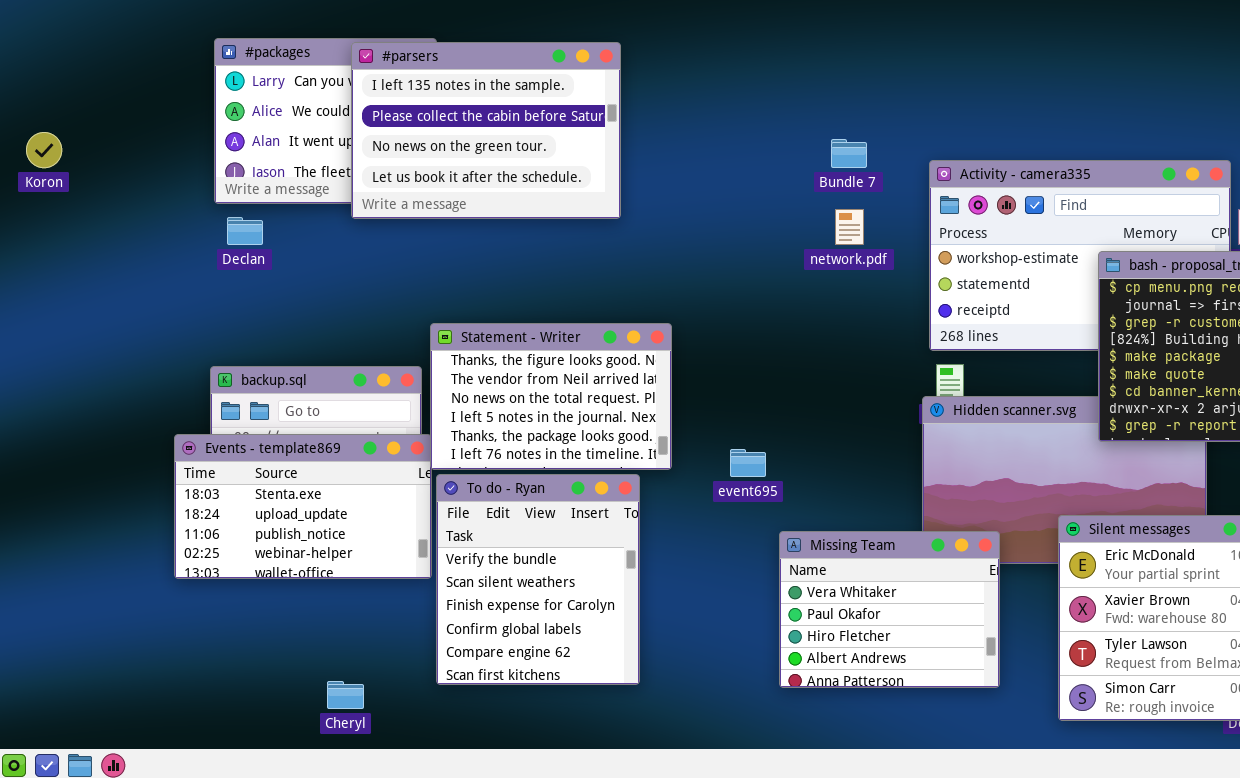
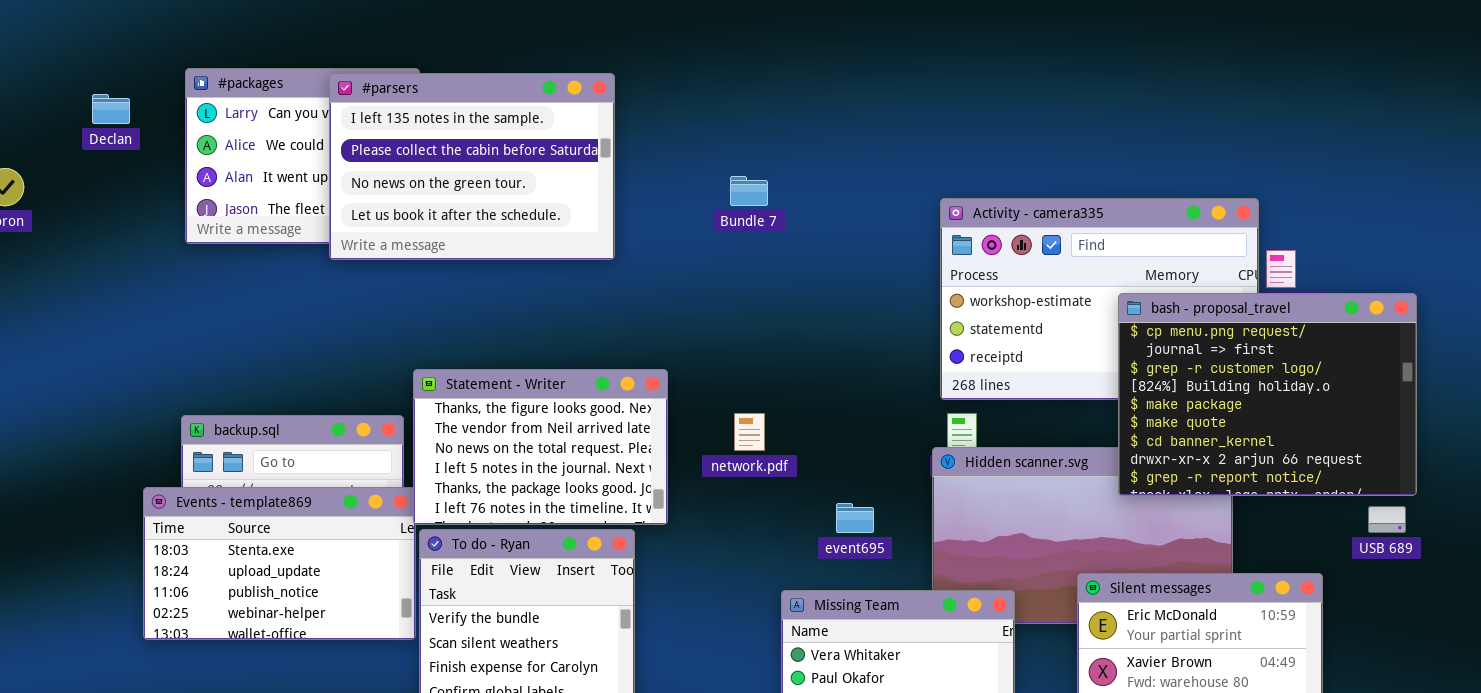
Bundle 7: [831,139,867,168] -> [730,176,768,206], moved
network.pdf: [835,209,864,245] -> [734,413,765,451], moved
Declan: [227,217,263,245] -> [92,94,130,124], moved
event695: [730,449,766,477] -> [836,503,874,533], moved

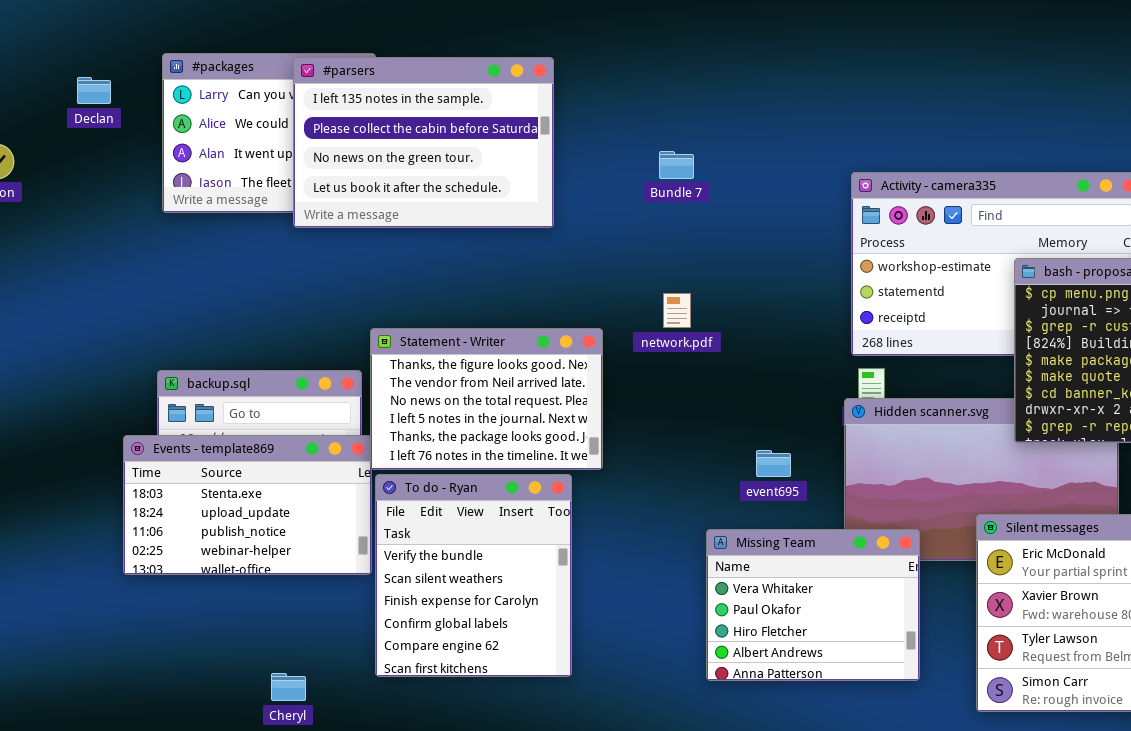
network.pdf: [734,413,765,451] -> [663,293,691,328], moved

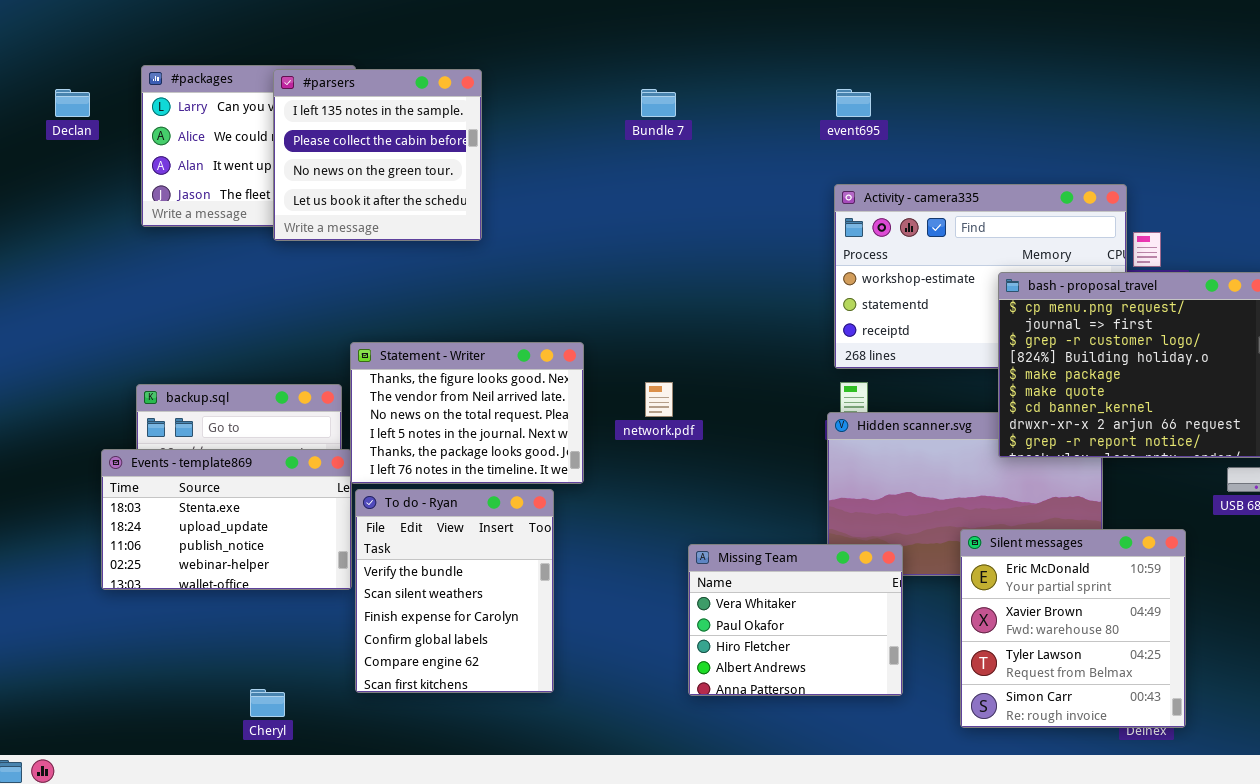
#parsers: [293,57,554,228] -> [273,69,482,241], resized
Bundle 7: [659,151,694,179] -> [641,89,676,117], moved
network.pdf: [663,293,691,328] -> [645,382,673,417], moved
event695: [756,450,791,477] -> [836,89,871,117], moved

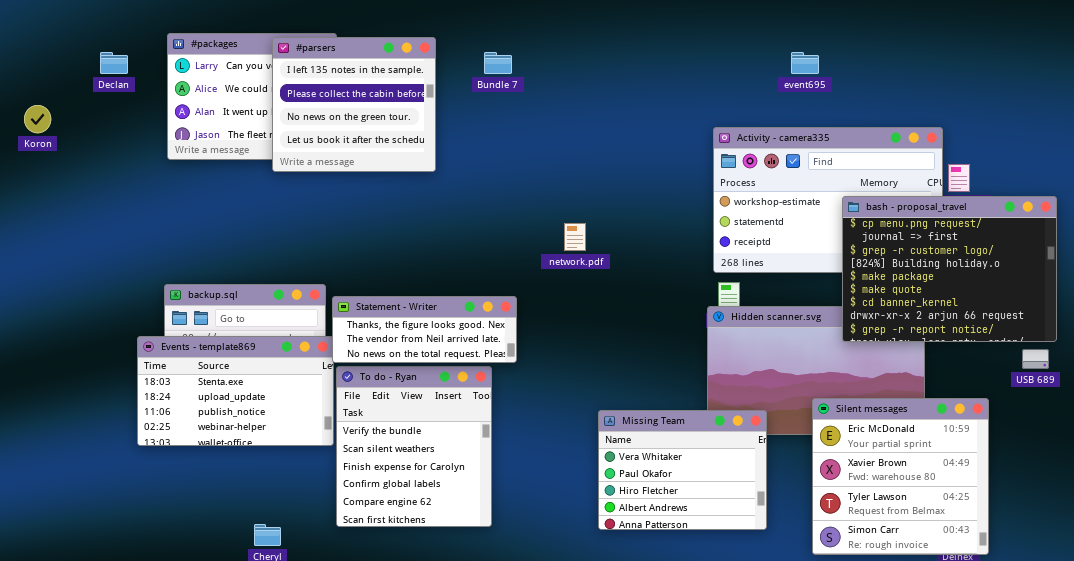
Bundle 7: [641,89,676,117] -> [484,52,512,74], moved
event695: [836,89,871,117] -> [791,52,819,74], moved
Statement - Writer: [350,342,584,484] -> [332,296,517,363], resized
network.pdf: [645,382,673,417] -> [564,223,586,251], moved

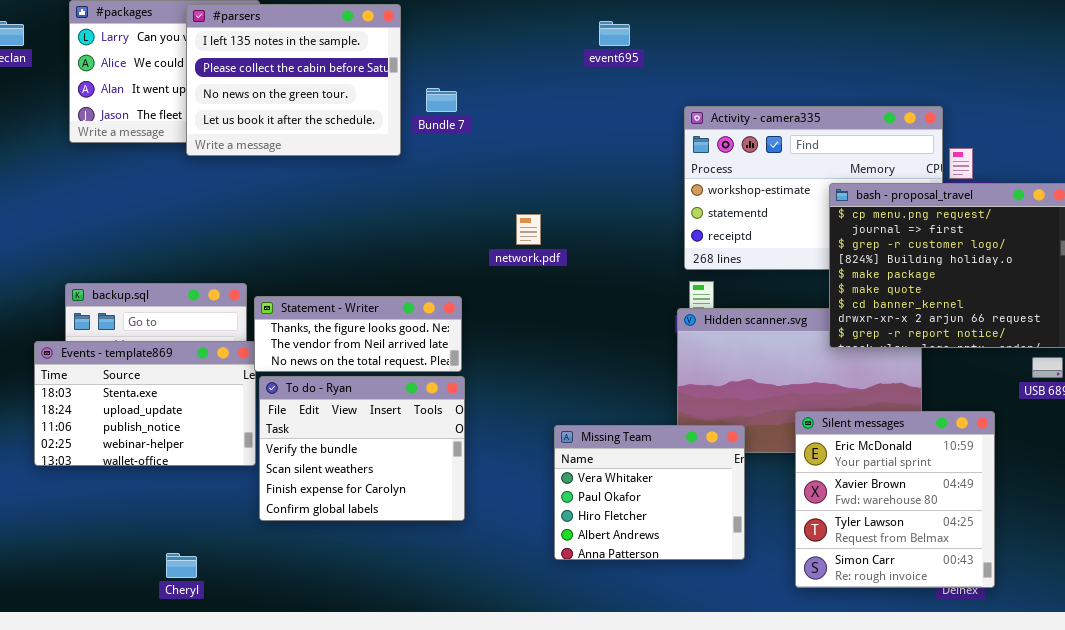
#parsers: [272,37,436,172] -> [186,4,401,156], resized
Bundle 7: [484,52,512,74] -> [426,88,457,112], moved
event695: [791,52,819,74] -> [599,21,630,46], moved
To do - Ryan: [336,366,492,527] -> [259,376,465,521], resized

